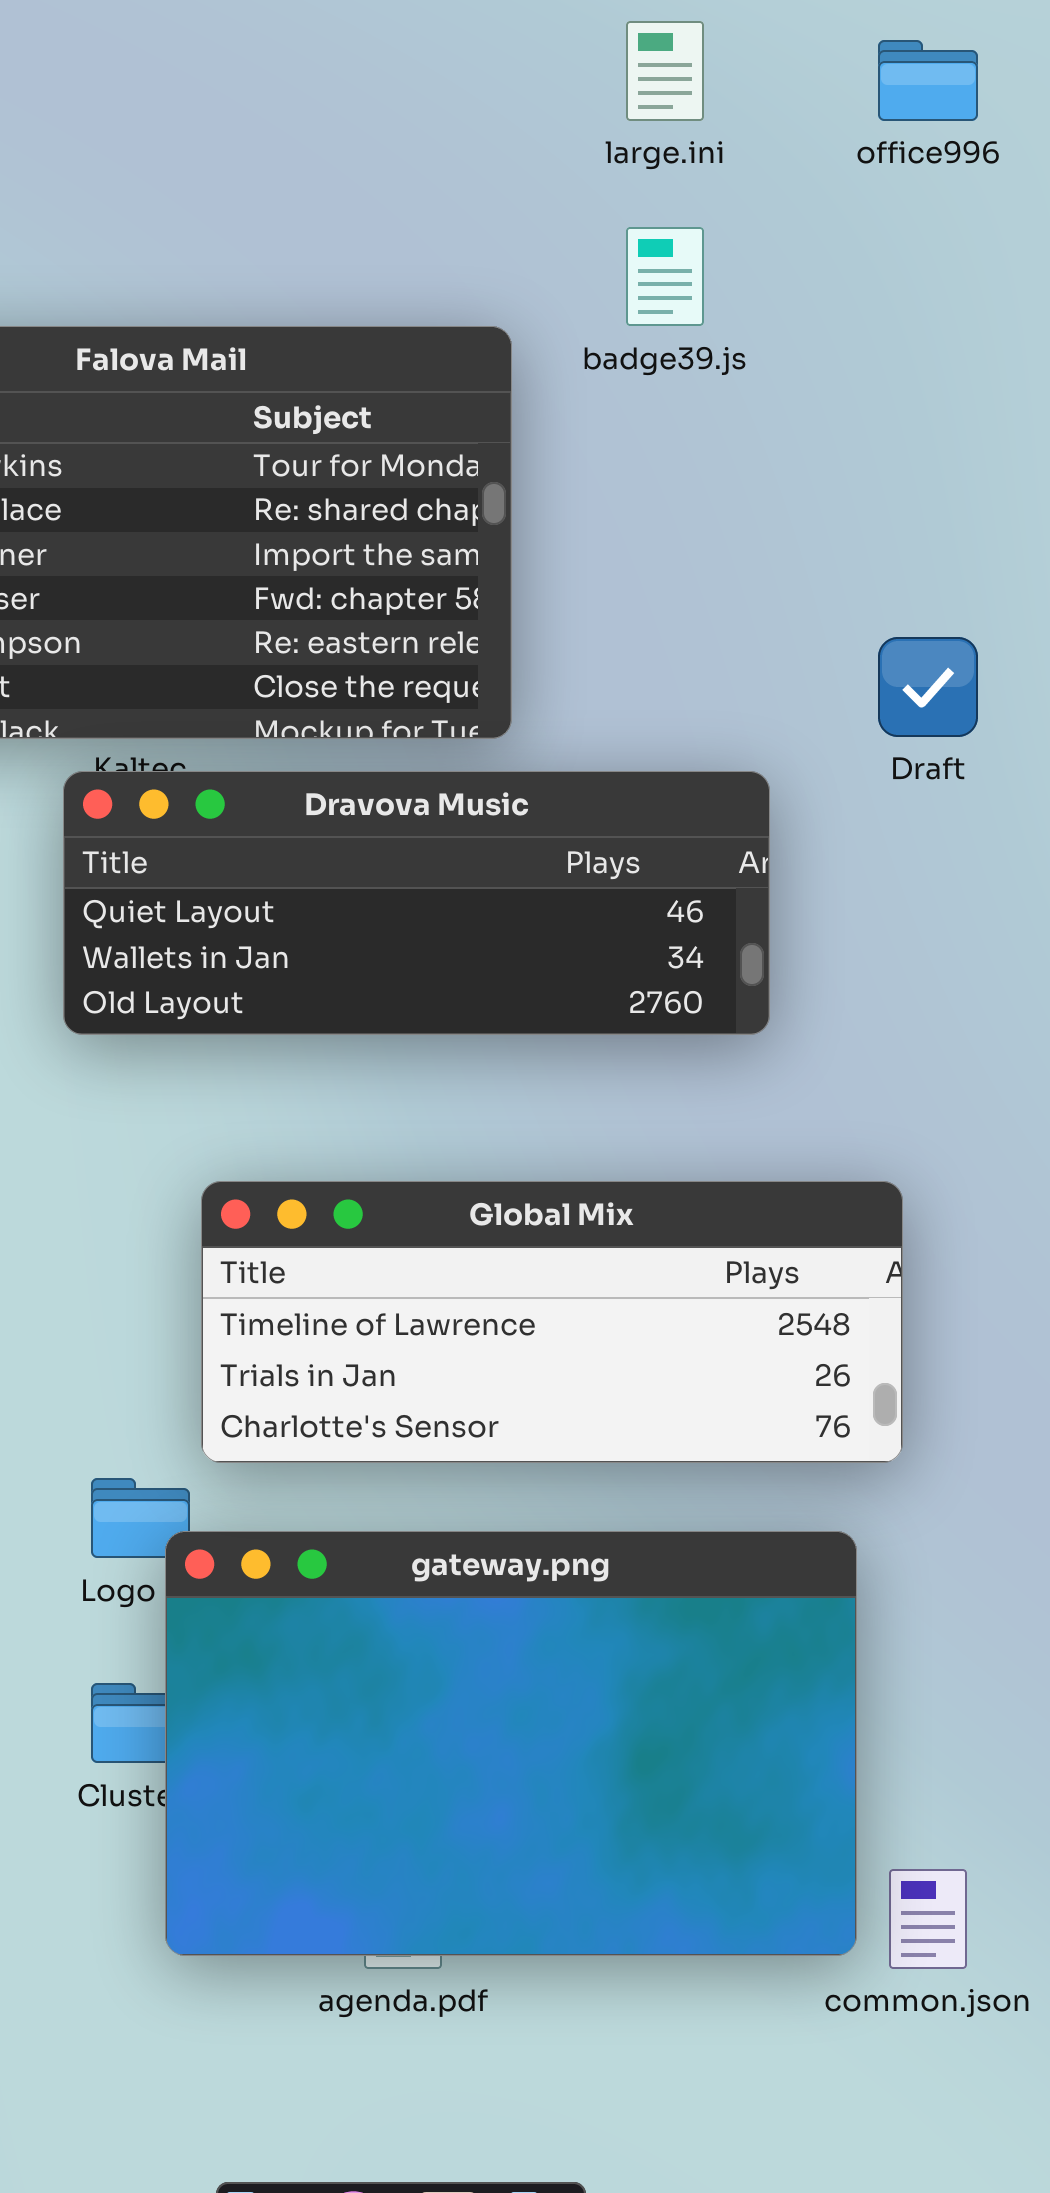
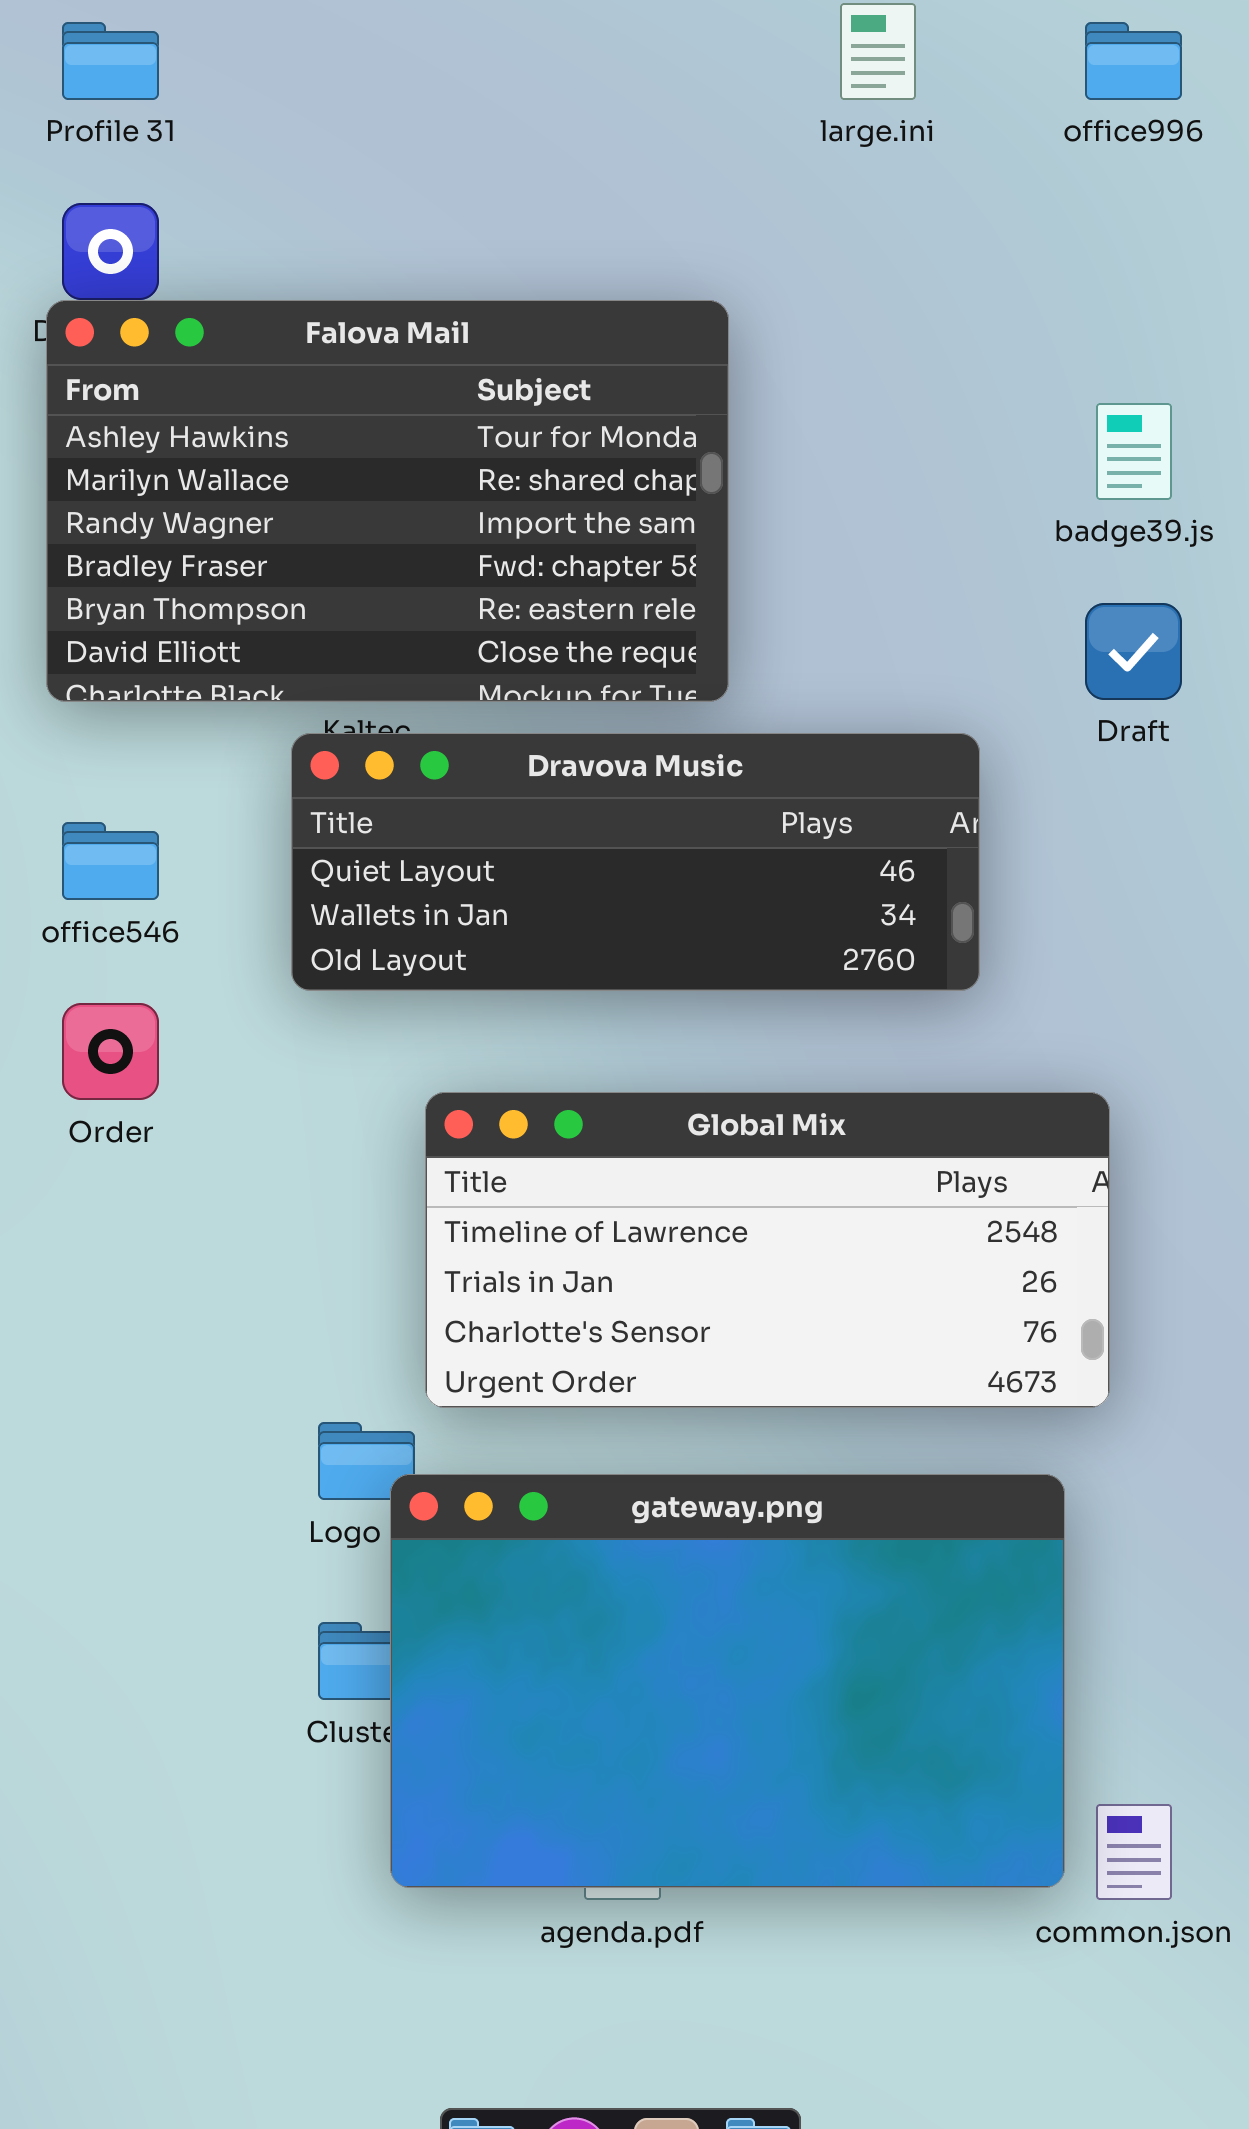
badge39.js: [626,227,704,326] -> [1096,403,1172,500], moved
Global Mix: [201,1181,903,1463] -> [425,1092,1110,1408], resized

